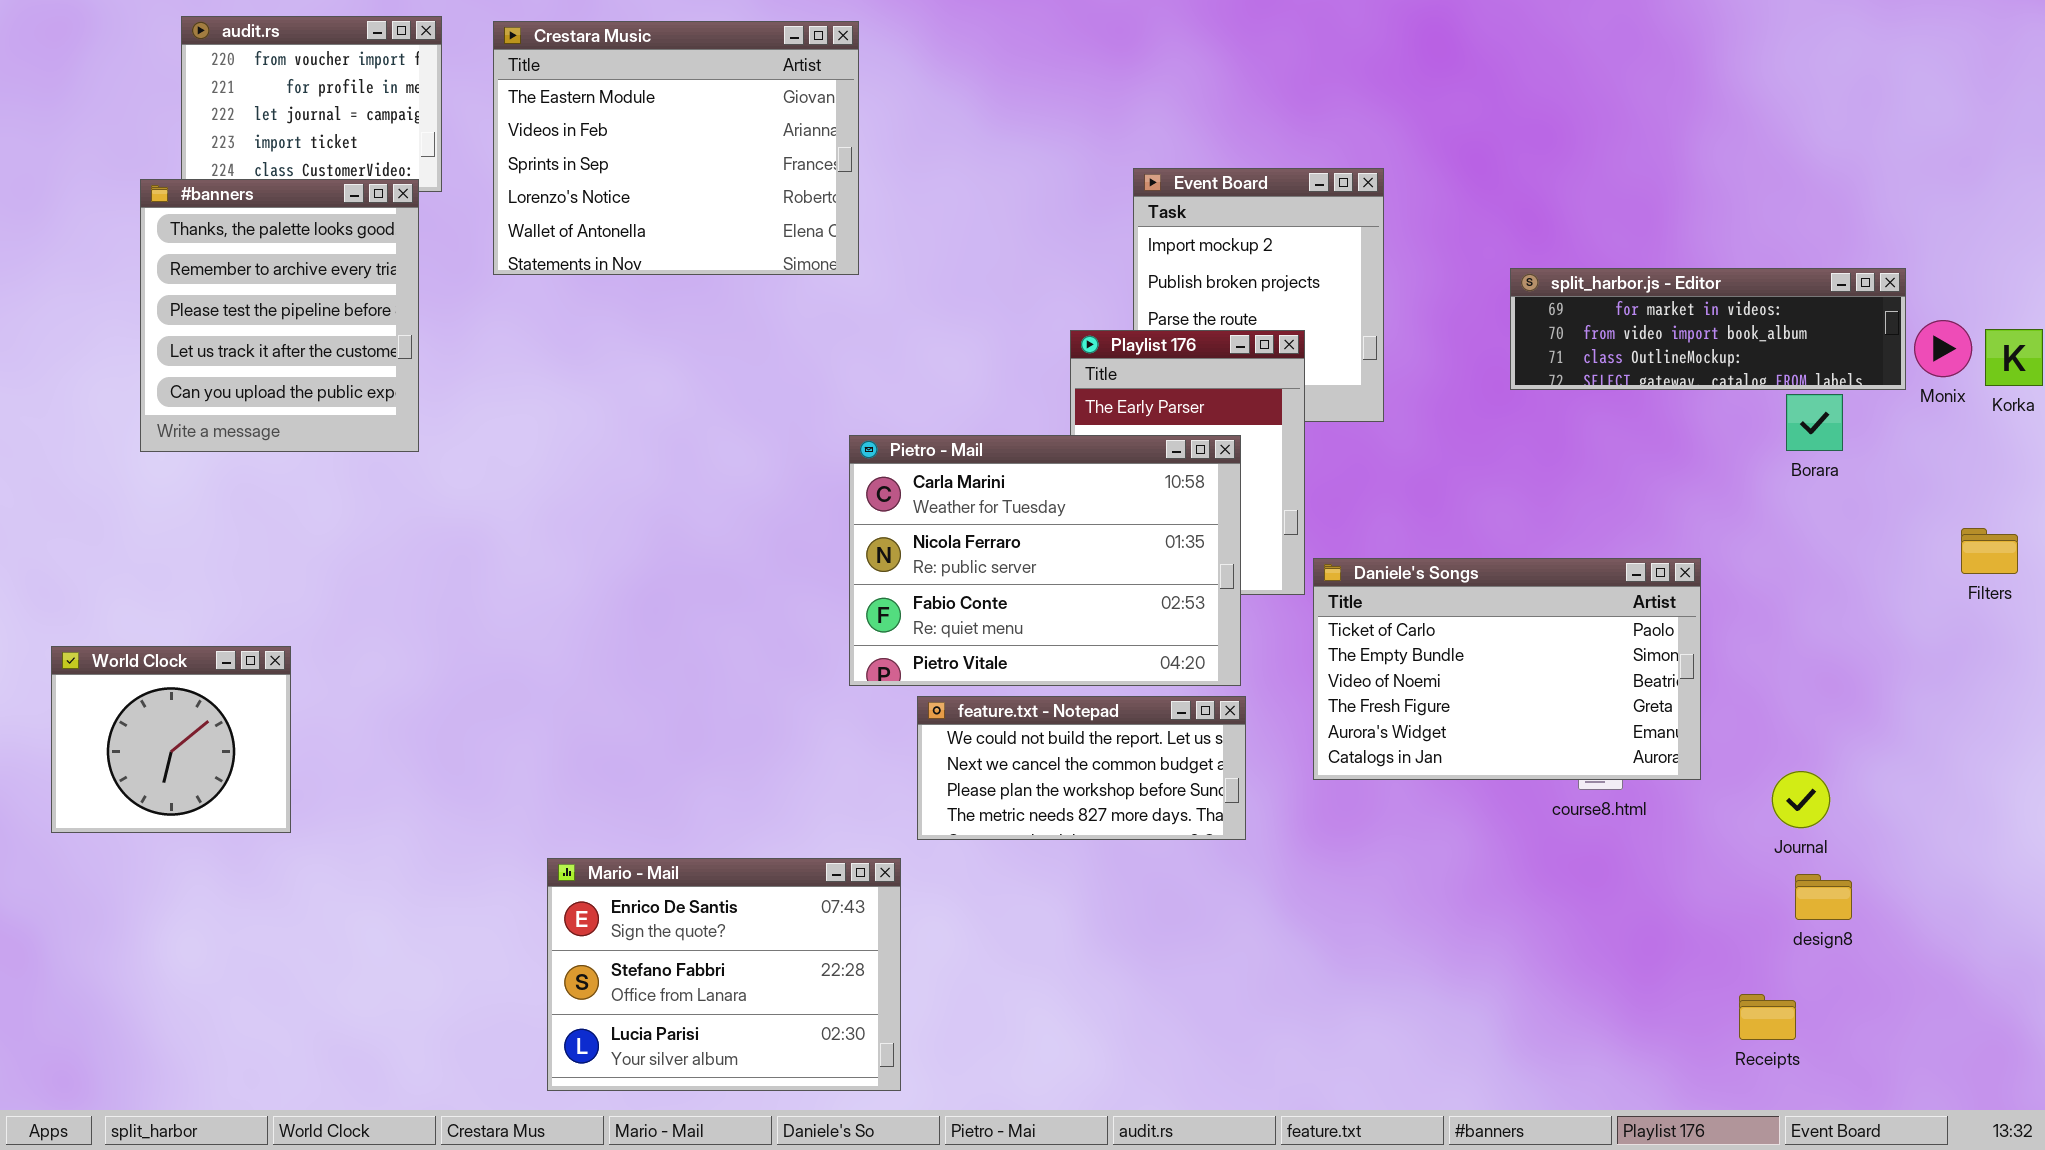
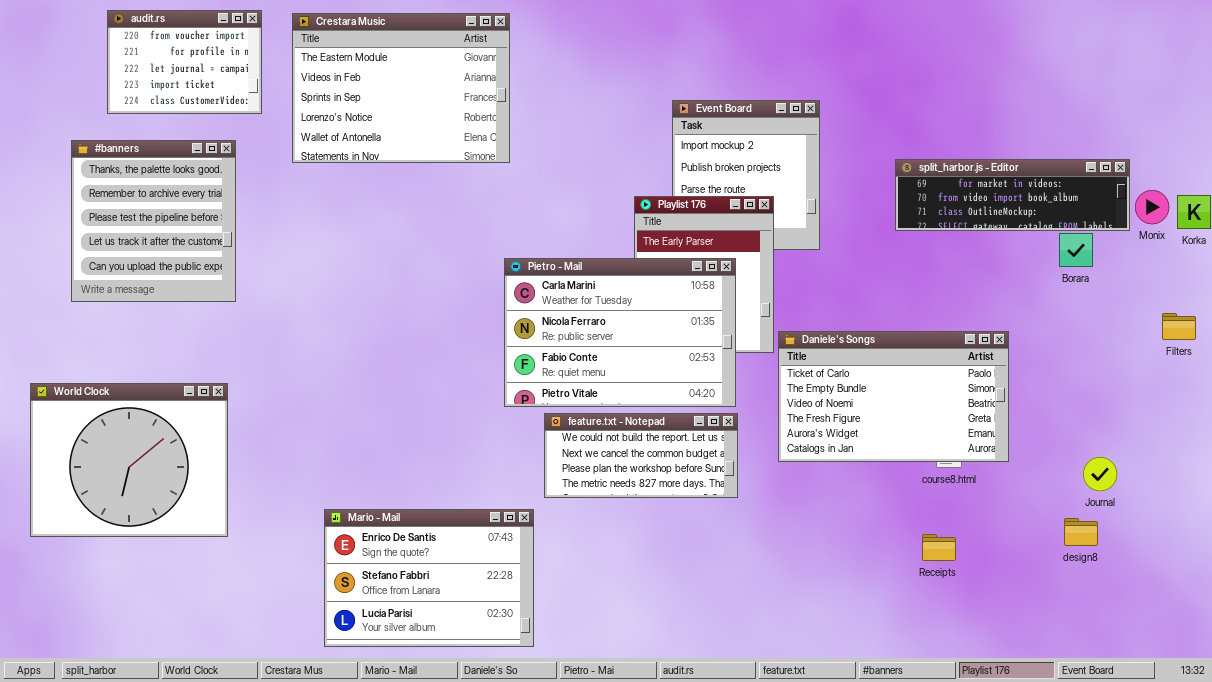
#banners: [140,179,419,452] -> [71,140,236,302], moved
World Clock: [51,646,291,833] -> [30,383,228,537], resized
Journal: [1772,771,1830,828] -> [1083,457,1117,491], moved
Receipts: [1739,994,1796,1040] -> [922,534,956,561], moved

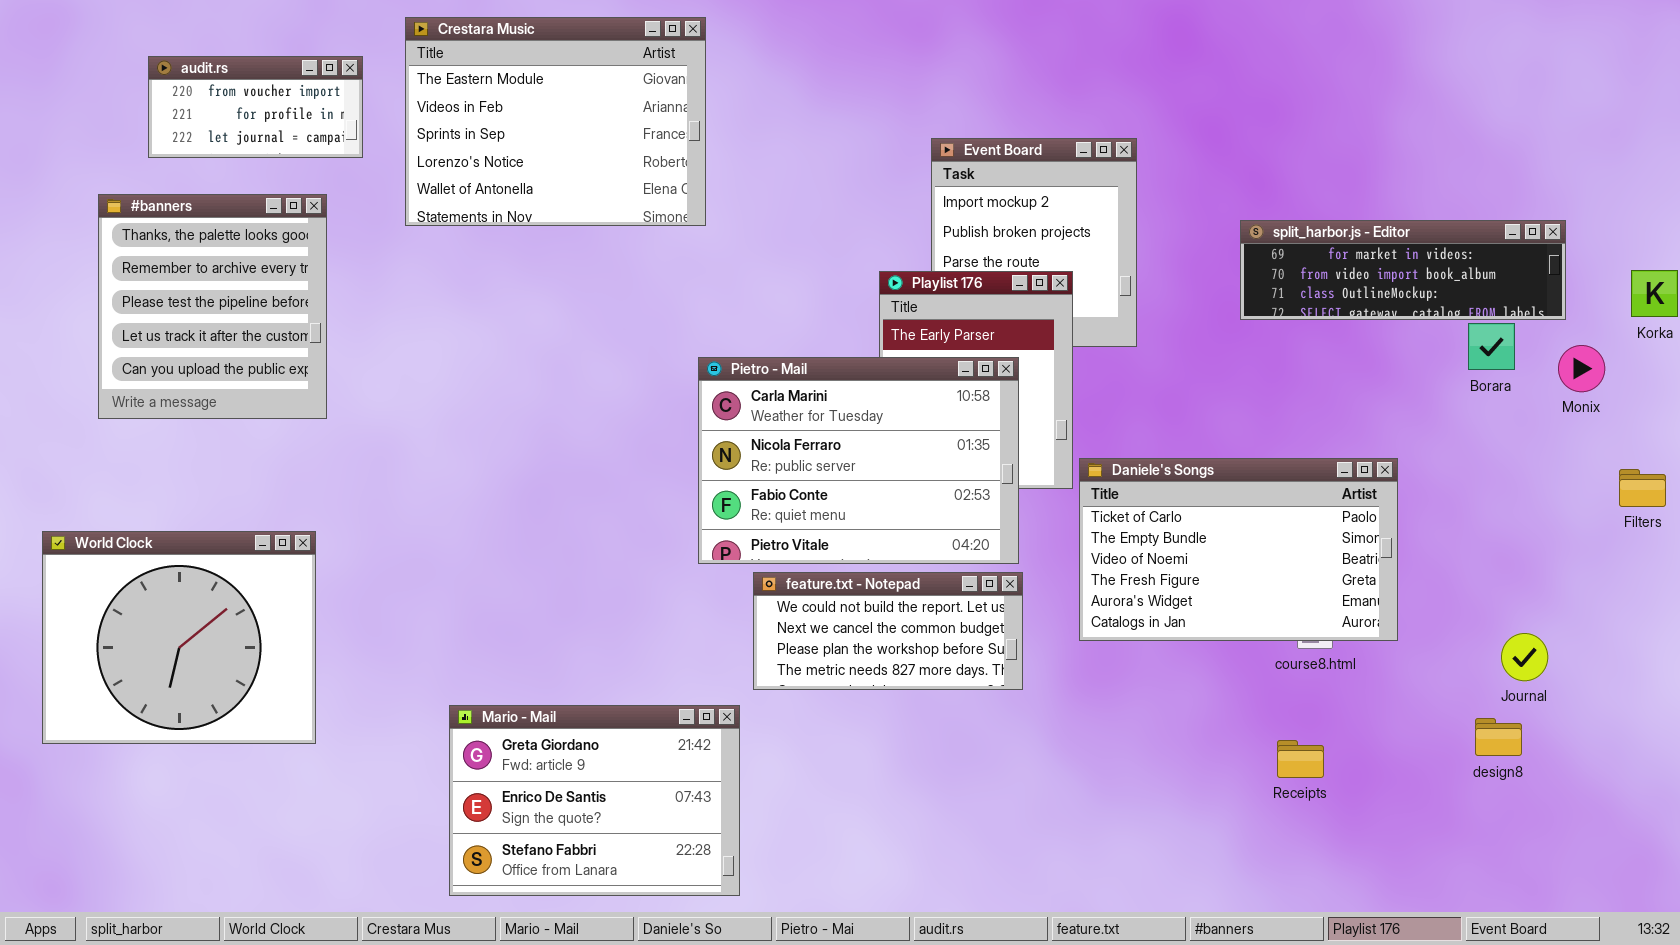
audit.rs: [107,10,262,114] -> [148,56,363,158], resized
Monix: [1135,190,1169,224] -> [1558,345,1605,392], moved
Filters: [1162,313,1196,340] -> [1619,469,1666,507], moved
Mario - Mail: [324,509,534,647] -> [449,705,740,896], scrolled up 1 row

